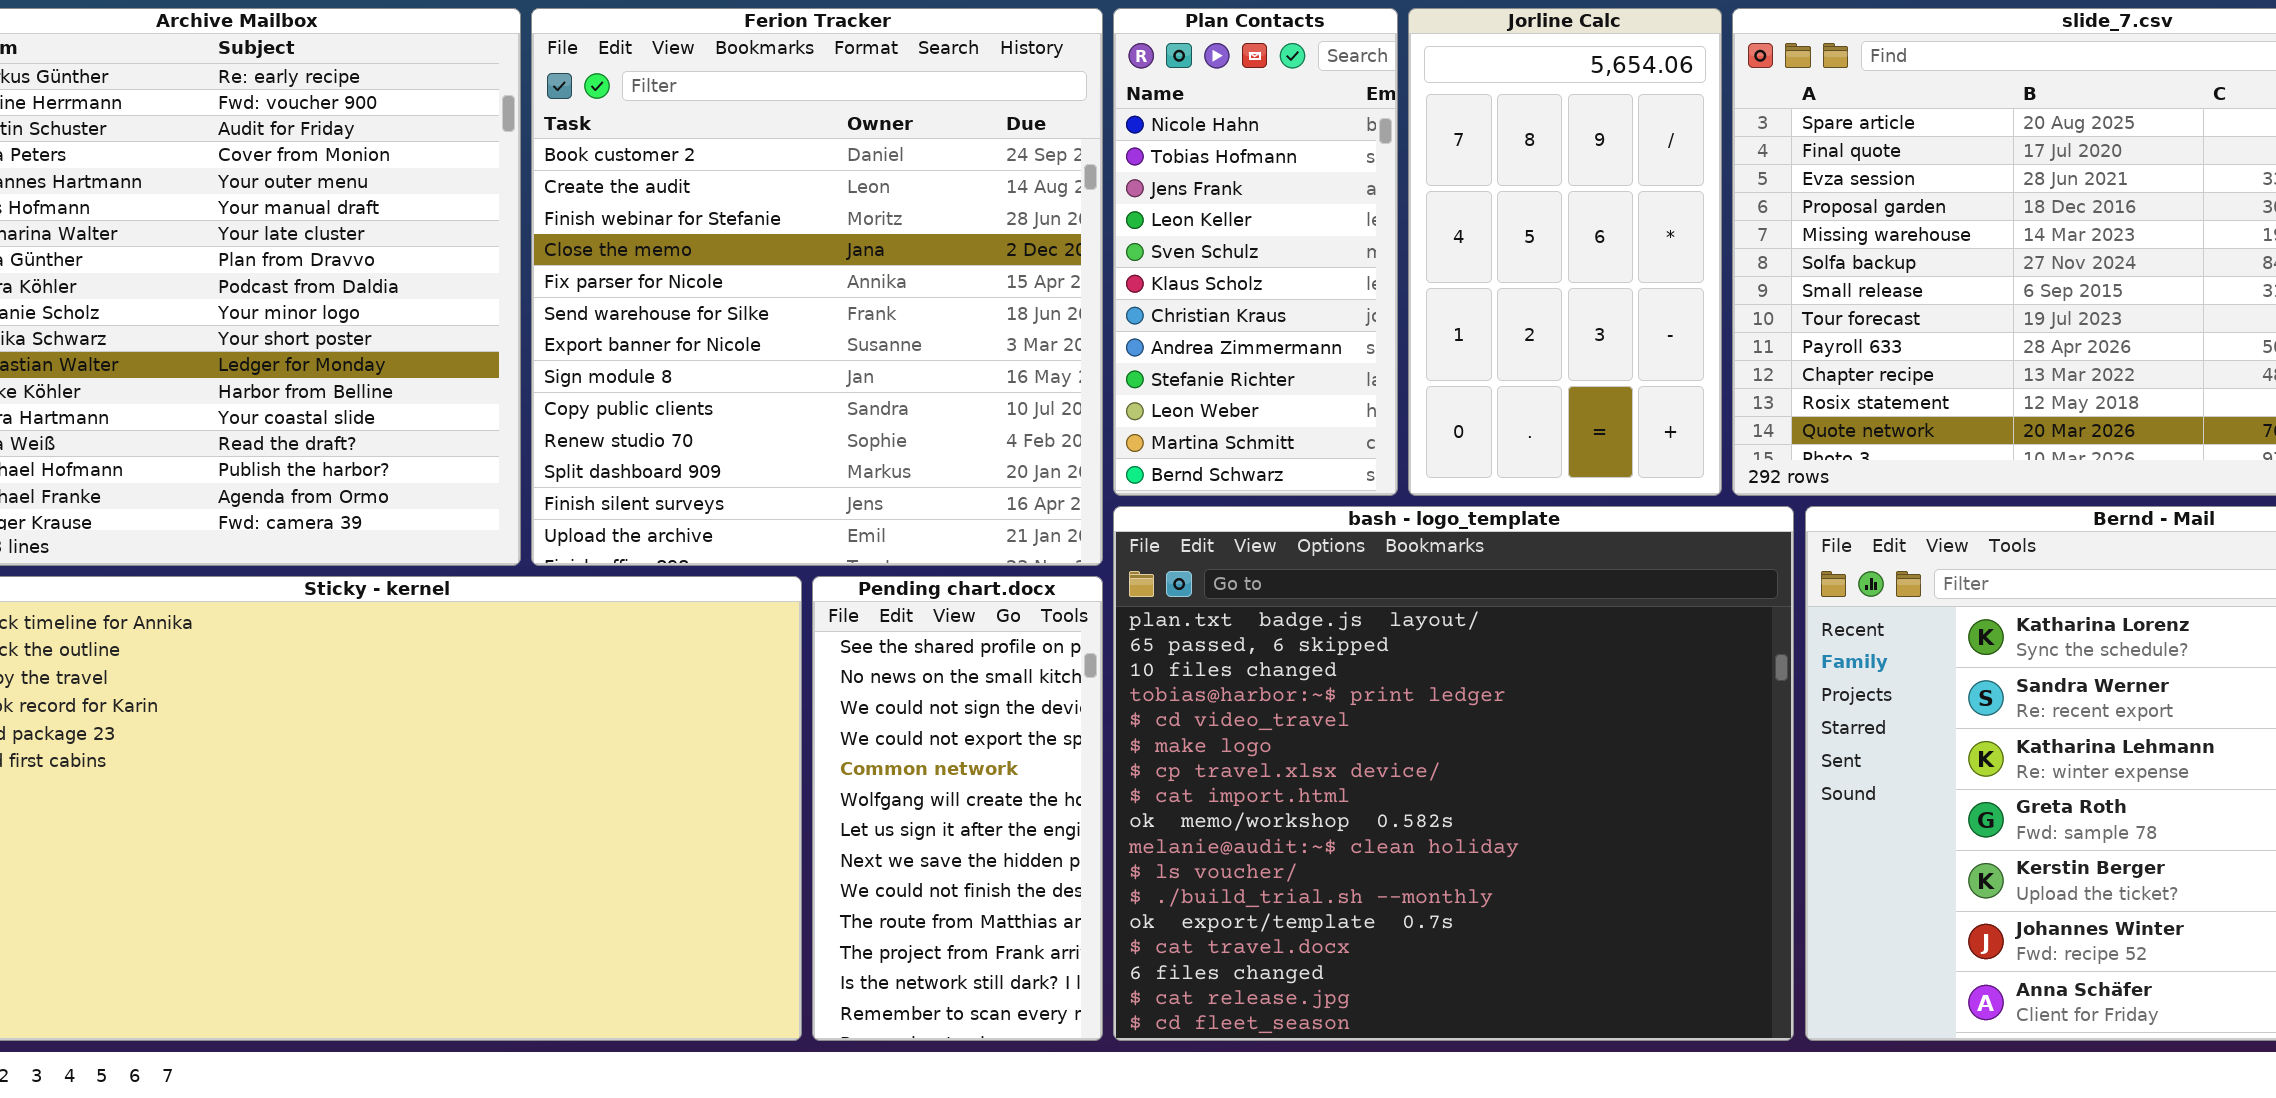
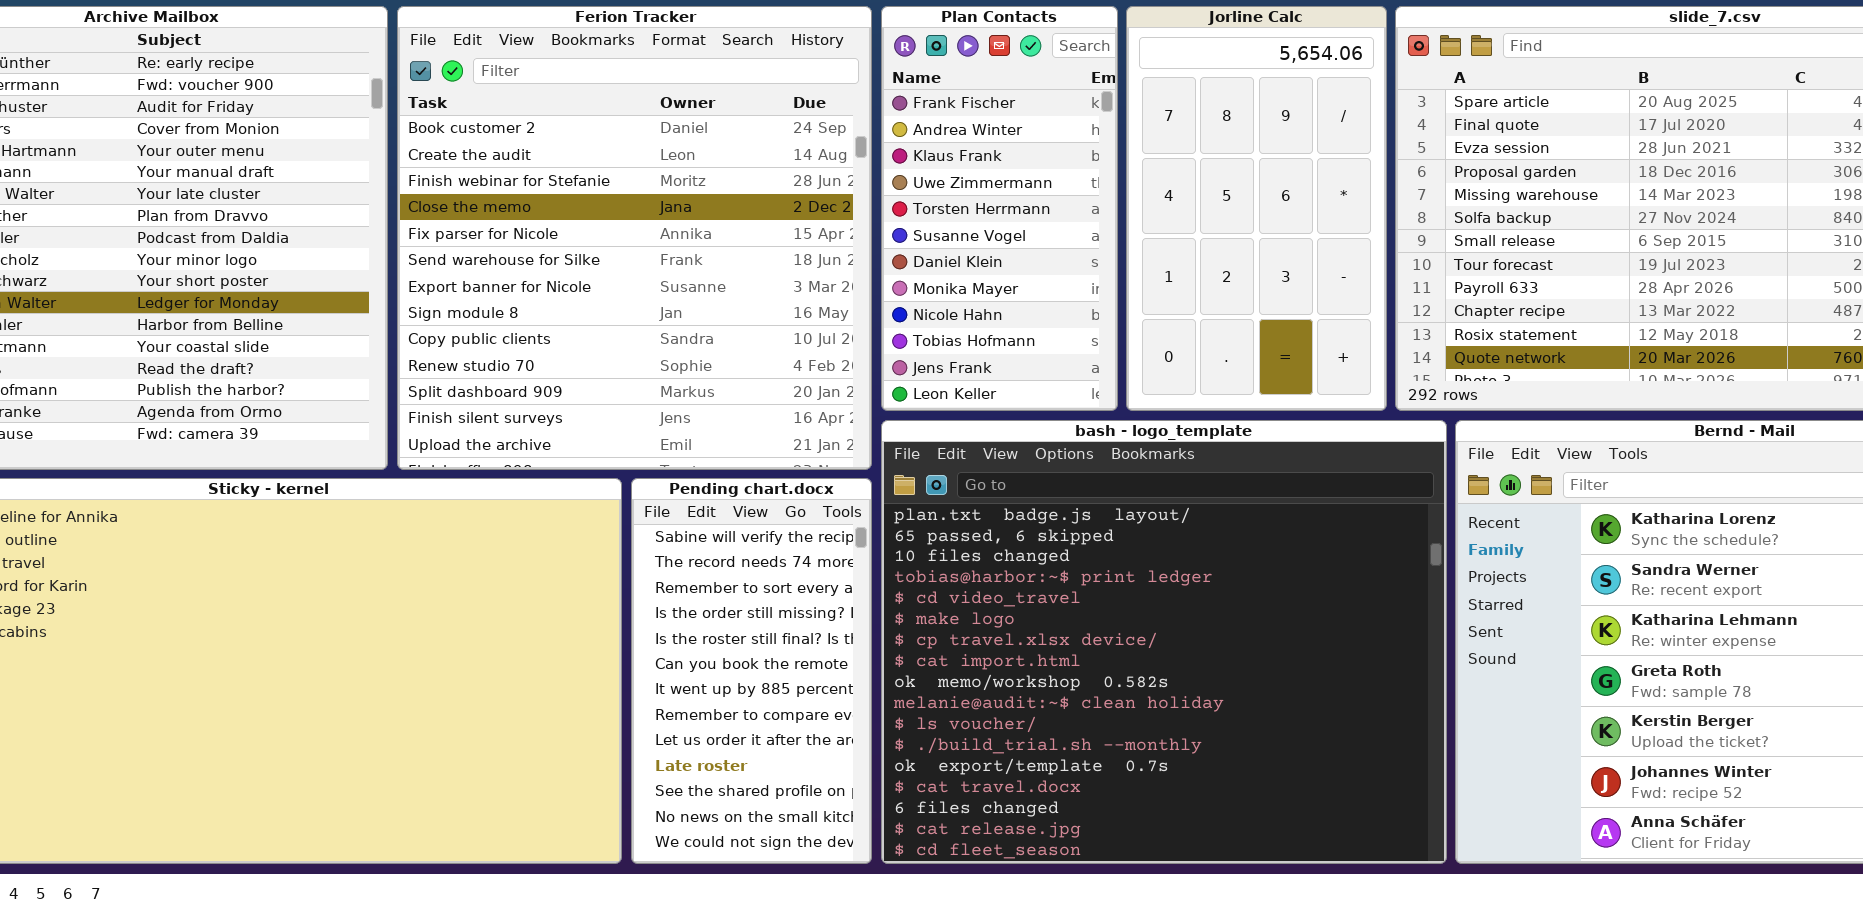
Plan Contacts: [1113,8,1398,496] -> [881,6,1118,411], scrolled up 8 rows
Pending chart.docx: [812,576,1103,1041] -> [631,478,872,864], scrolled up 10 rows

